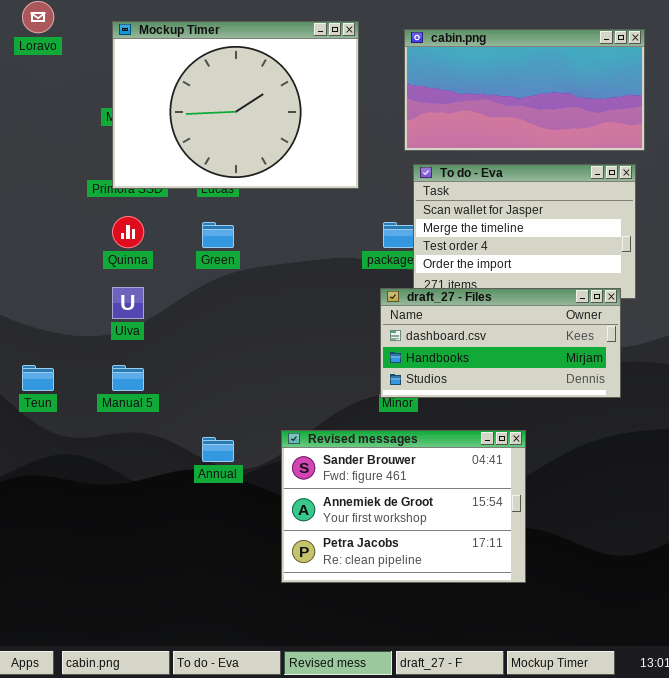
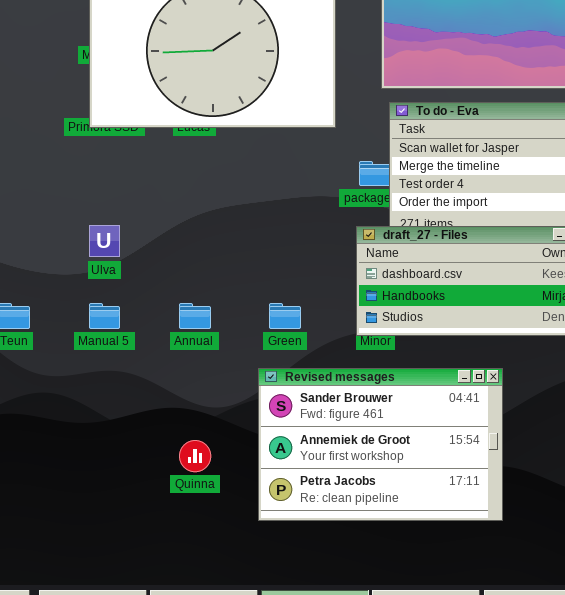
Quinna: [112,216,144,248] -> [179,440,211,472], moved
Green: [202,222,234,248] -> [269,303,301,329], moved
Annual: [202,437,234,462] -> [179,303,211,329], moved

